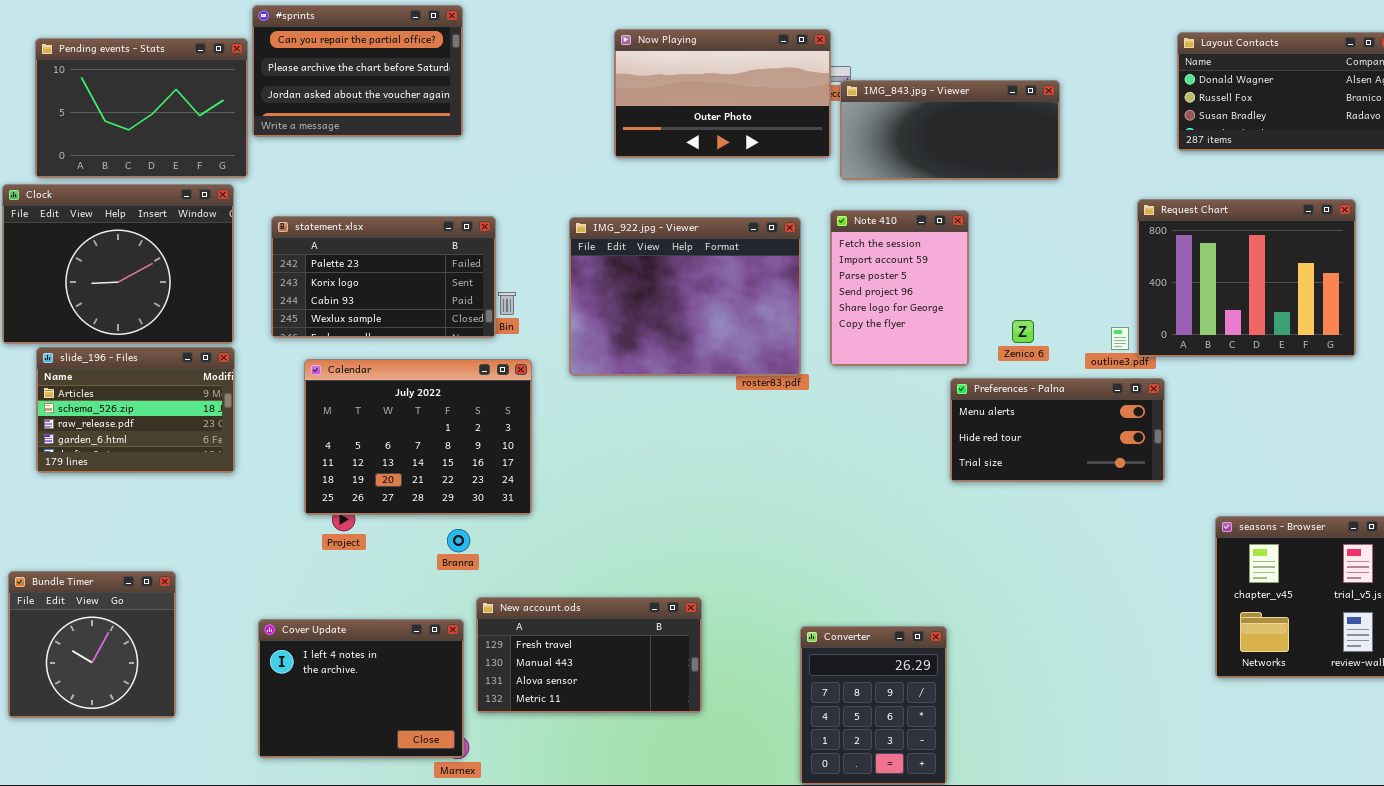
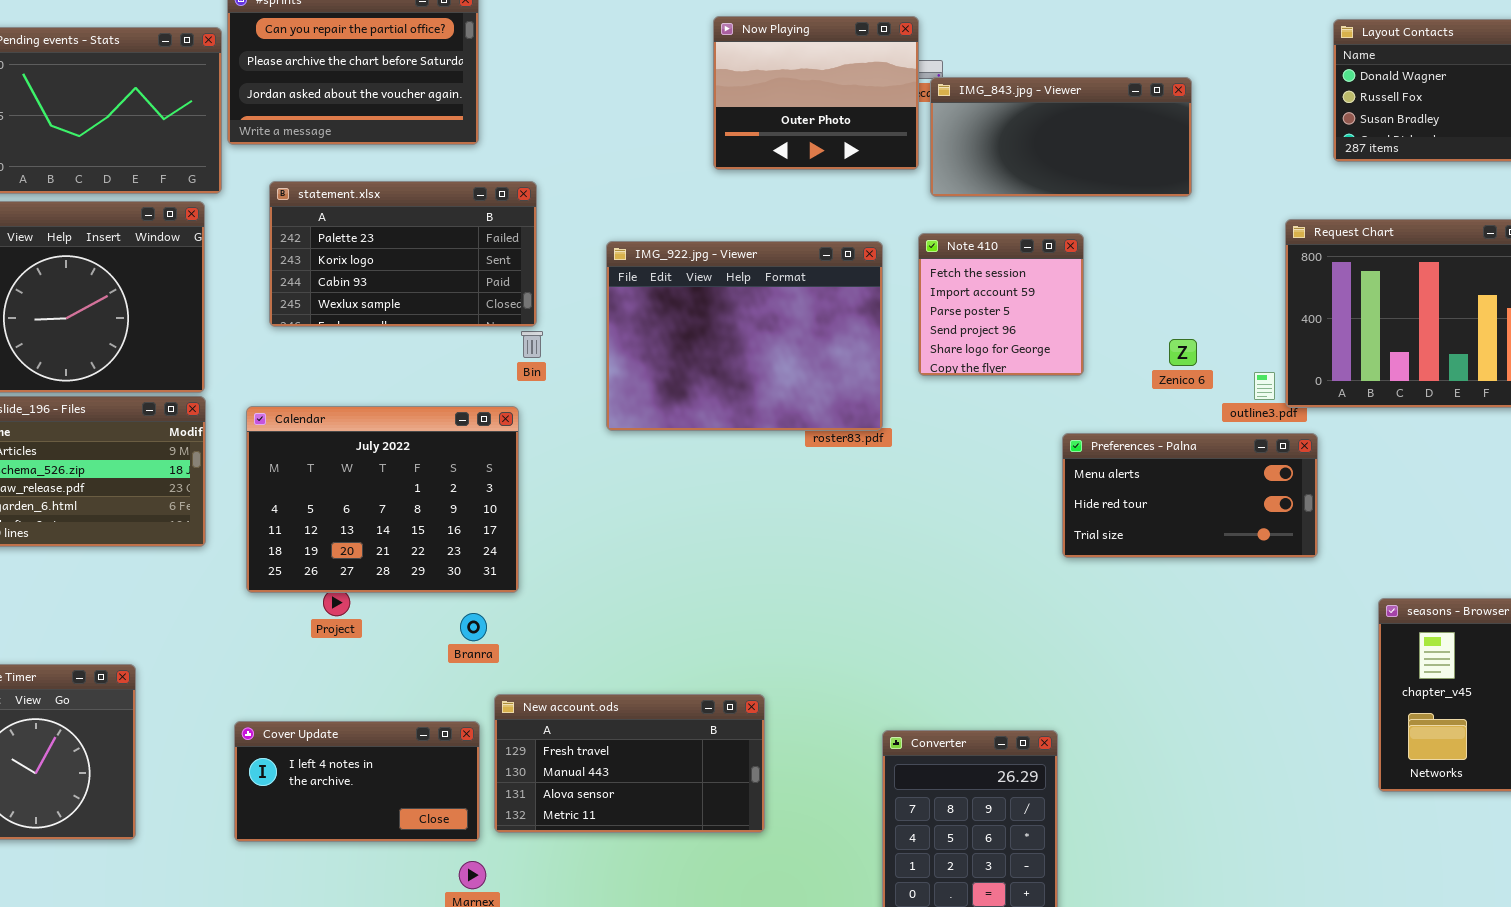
Now Playing: [614,29,831,158] -> [713,16,919,170], resized
Note 410: [830,210,969,366] -> [918,233,1084,376], resized
statement.xlsx: [271,216,496,338] -> [269,181,537,327], moved
Zenico 6: [1012,320,1034,343] -> [1169,339,1197,366], moved
Calendar: [304,359,532,515] -> [246,406,519,593], moved
Cover Update: [258,619,464,758] -> [234,721,480,842], resized

